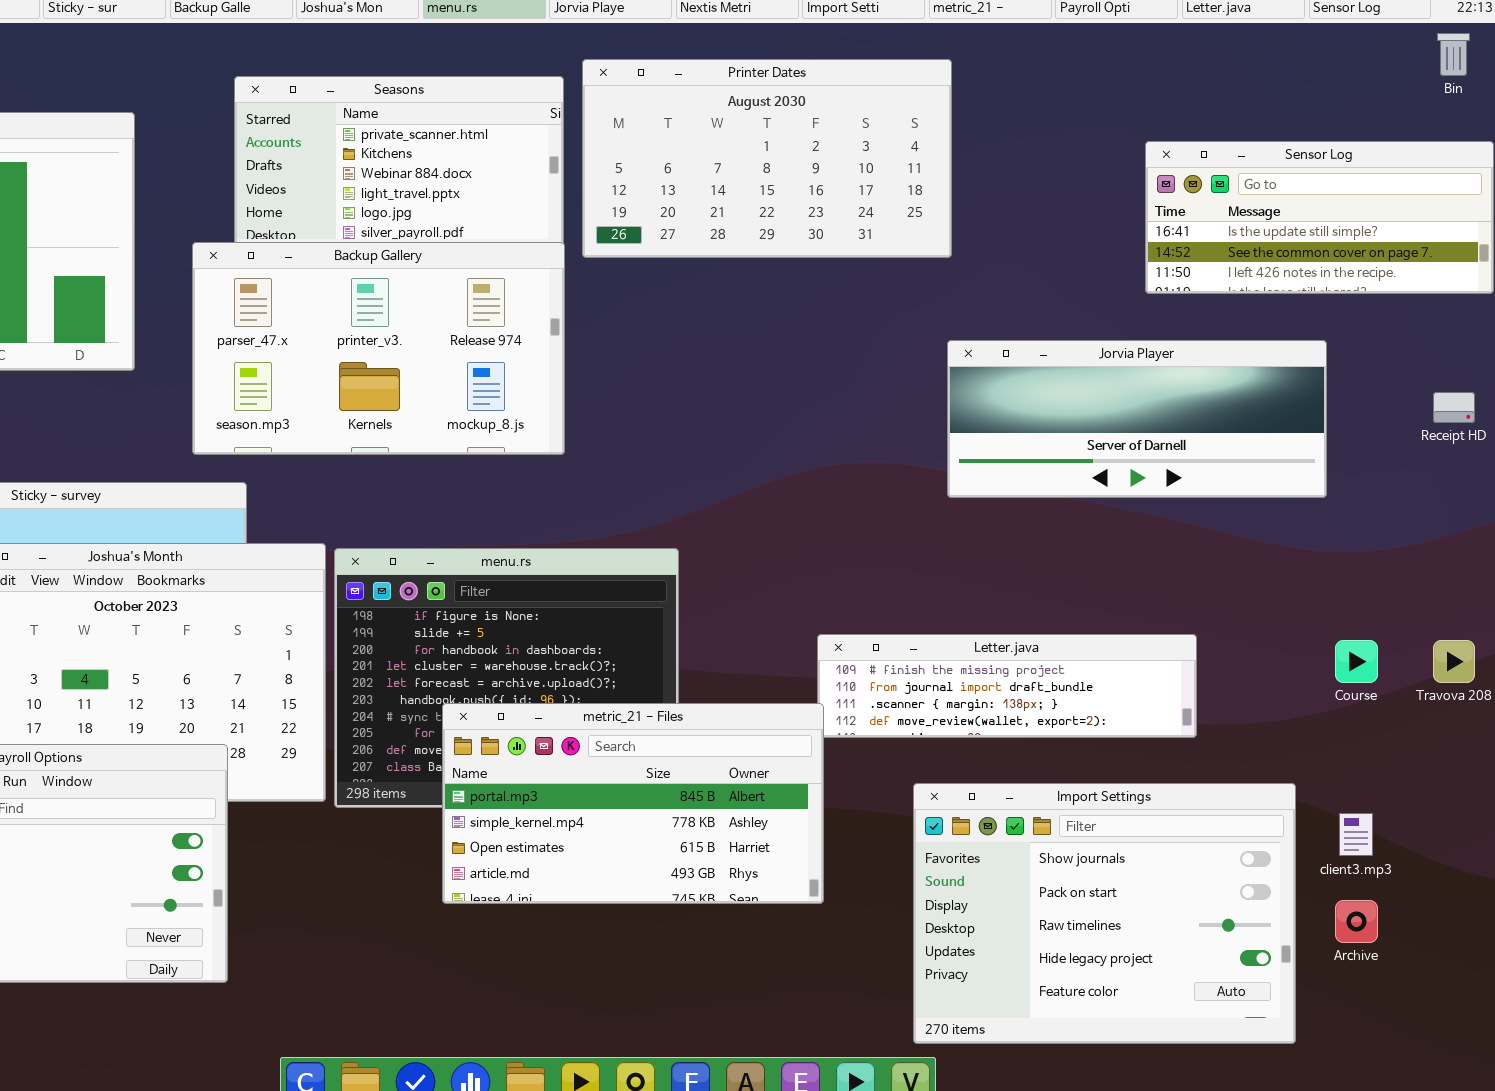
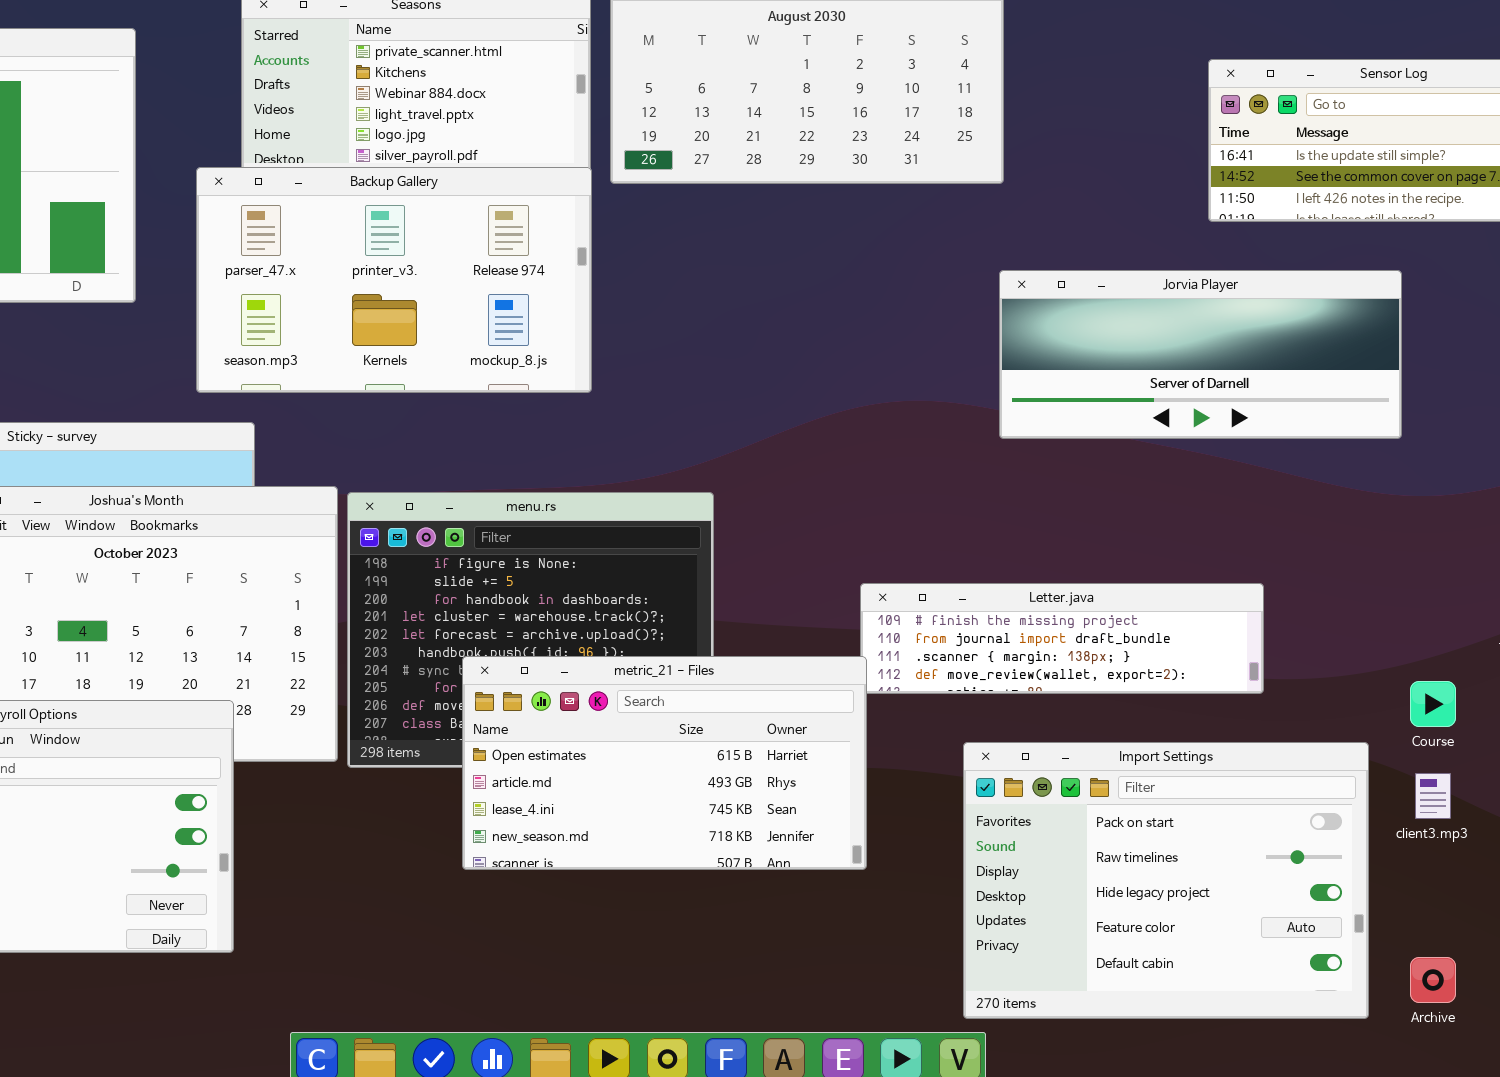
Course: [1335,640,1378,683] -> [1410,681,1456,727], moved
metric_21 - Files: [442,703,824,904] -> [462,656,867,870], scrolled down 2 rows
Import Settings: [913,783,1296,1044] -> [963,742,1369,1019], scrolled down 1 row
Archive: [1335,900,1378,943] -> [1410,957,1456,1003], moved

